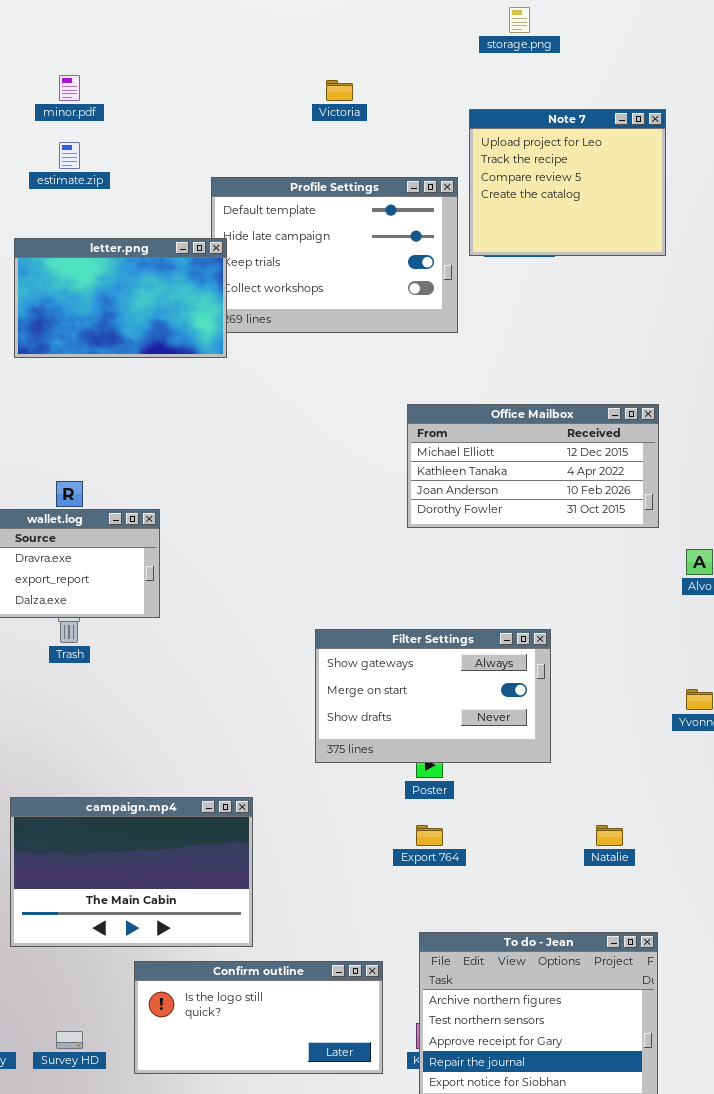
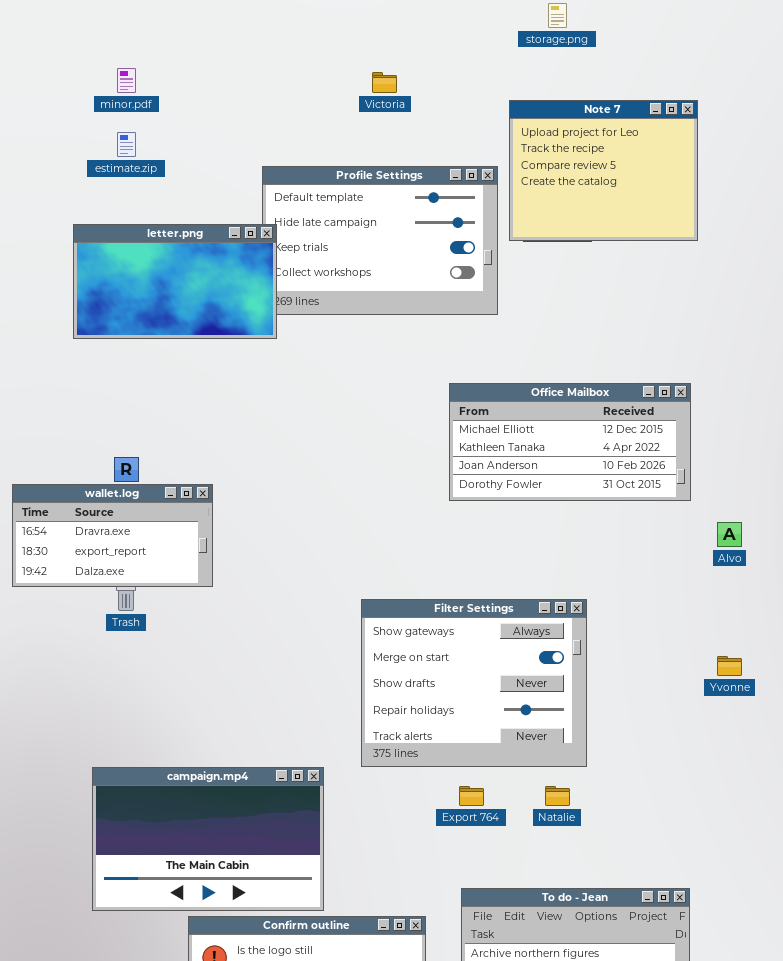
Filter Settings: [315,629,551,763] -> [361,599,587,767], resized
campaign.mp4: [10,797,253,947] -> [92,767,324,911], moved
Natalie: [596,825,623,846] -> [545,786,570,806], moved

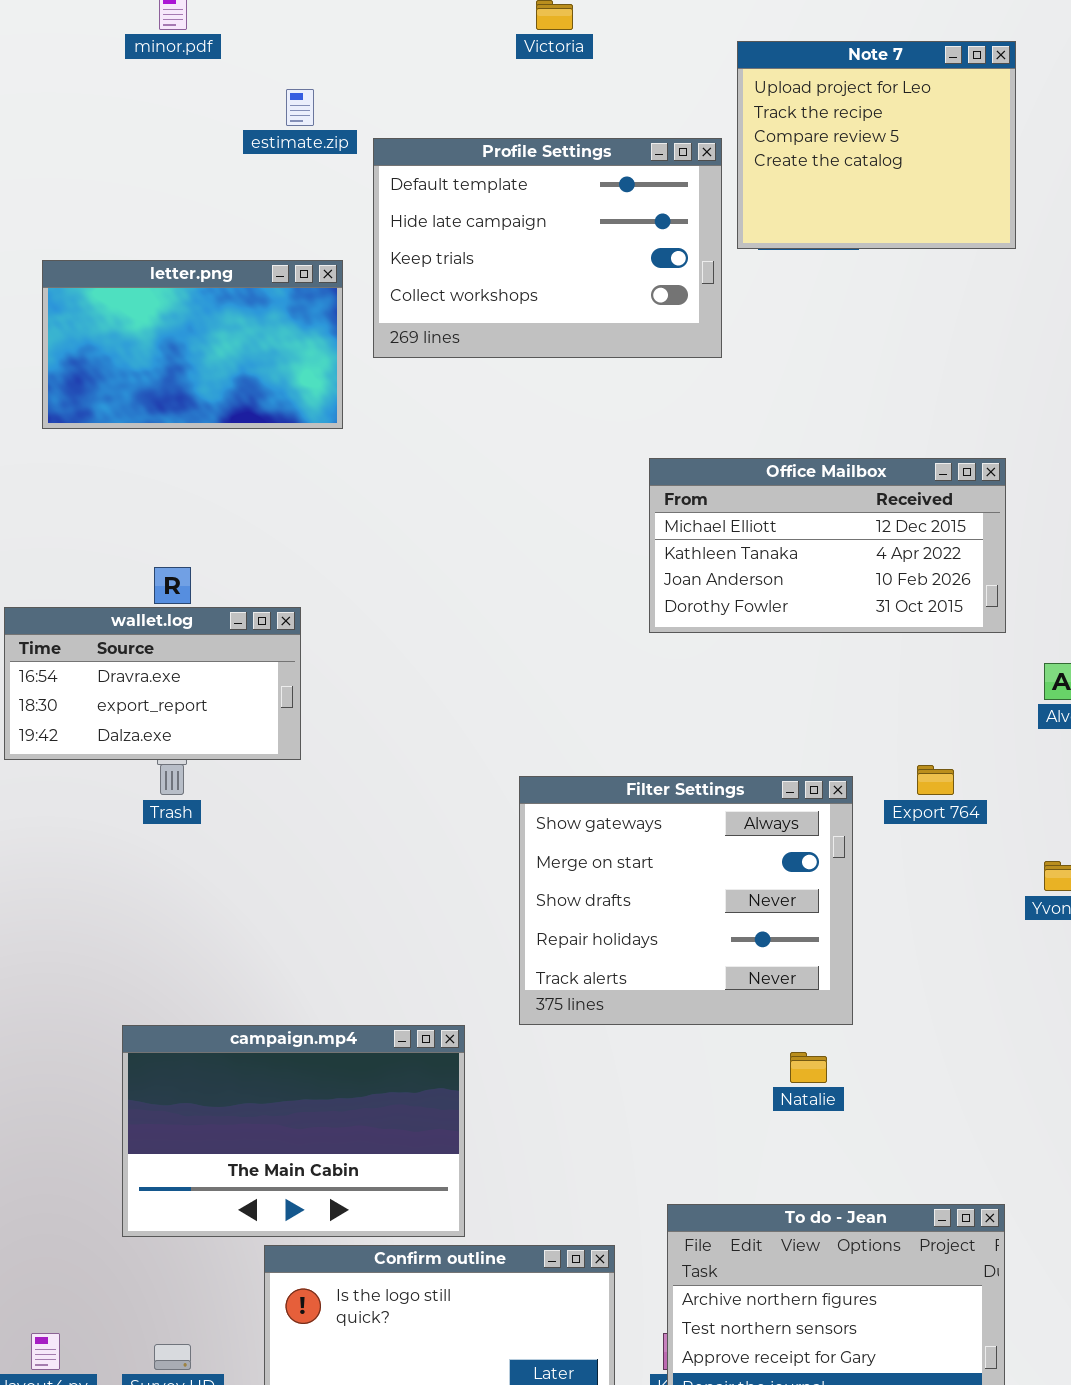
estimate.zip: [117,132,136,157] -> [286,89,314,126], moved
letter.png: [73,224,277,339] -> [42,260,343,429], moved
Export 764: [459,786,484,806] -> [917,765,954,795], moved

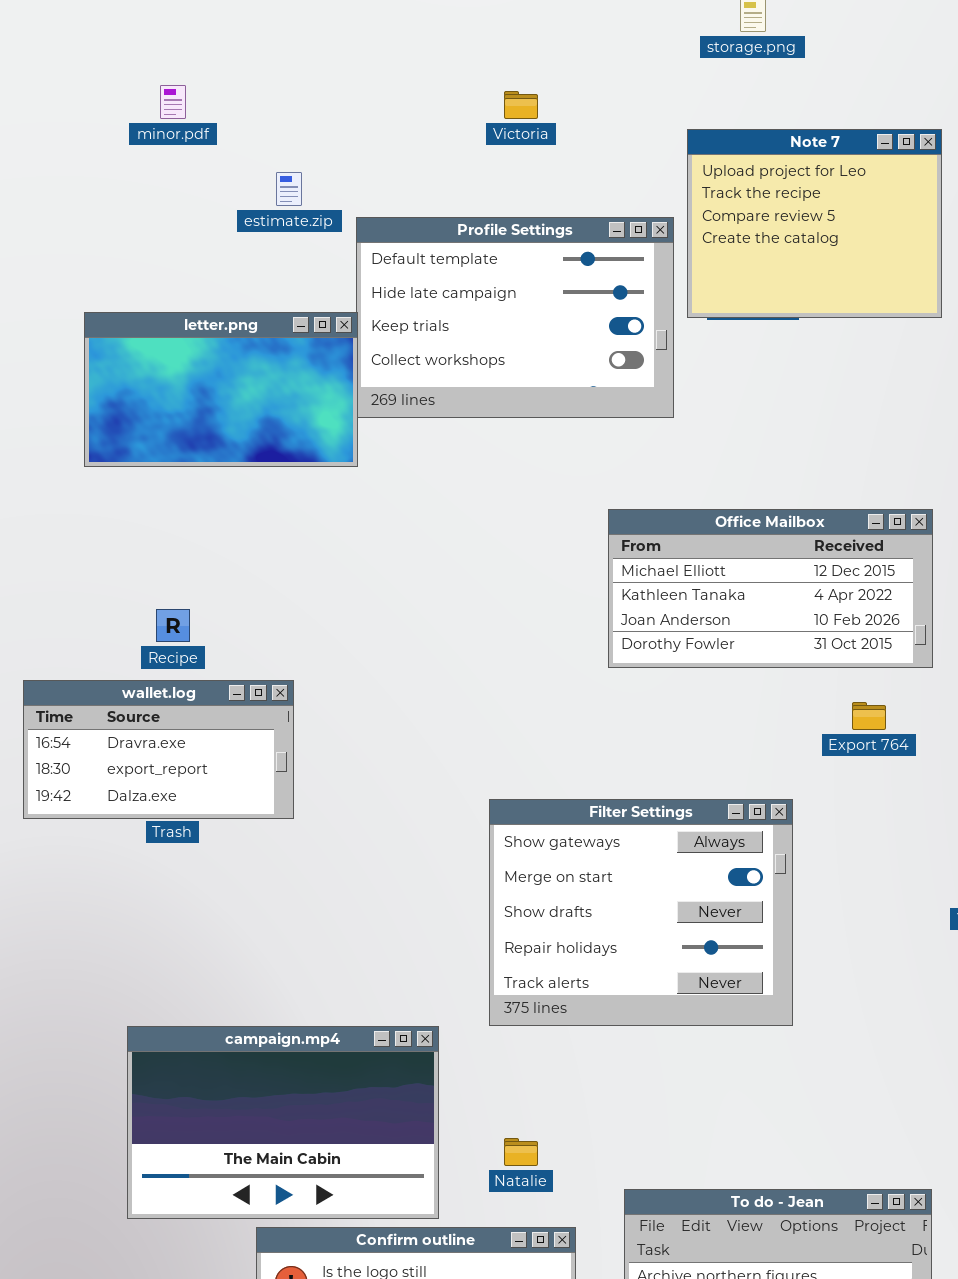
letter.png: [42,260,343,429] -> [84,312,358,467], moved
wallet.log: [4,607,301,760] -> [23,680,294,819], moved
Export 764: [917,765,954,795] -> [852,702,886,730], moved
Natalie: [790,1052,827,1083] -> [504,1138,538,1166], moved

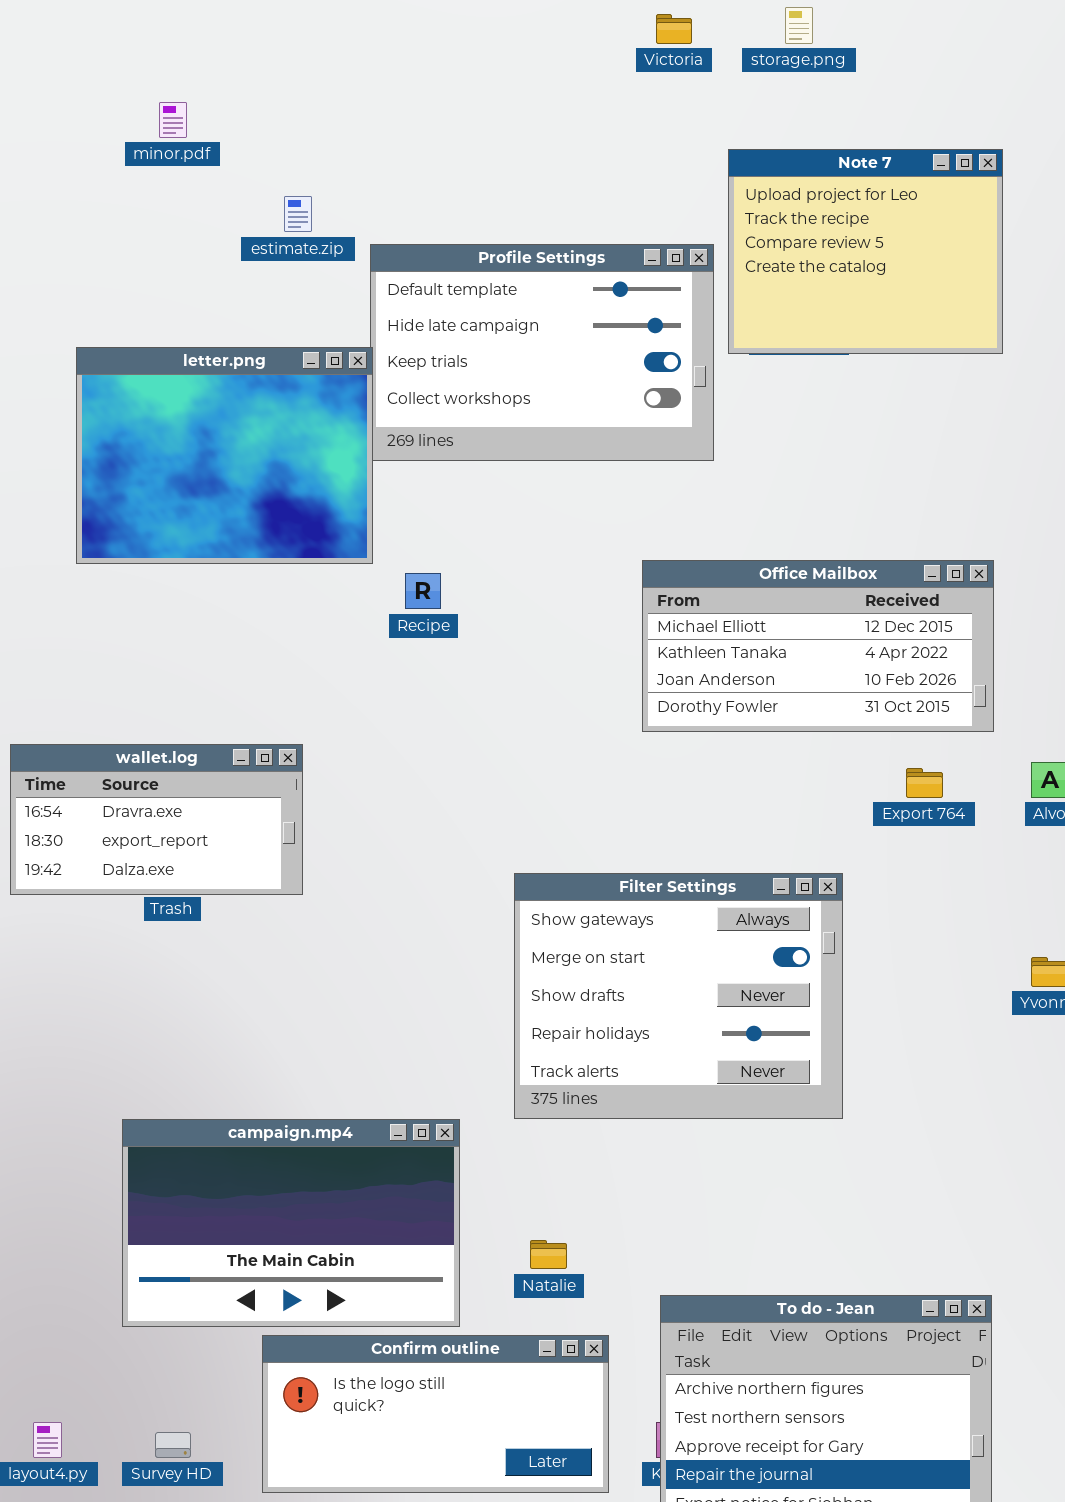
Victoria: [504,91,538,119] -> [656,14,692,44], moved
letter.png: [84,312,358,467] -> [76,347,373,564], resized
Recipe: [156,609,190,642] -> [405,573,441,609], moved

